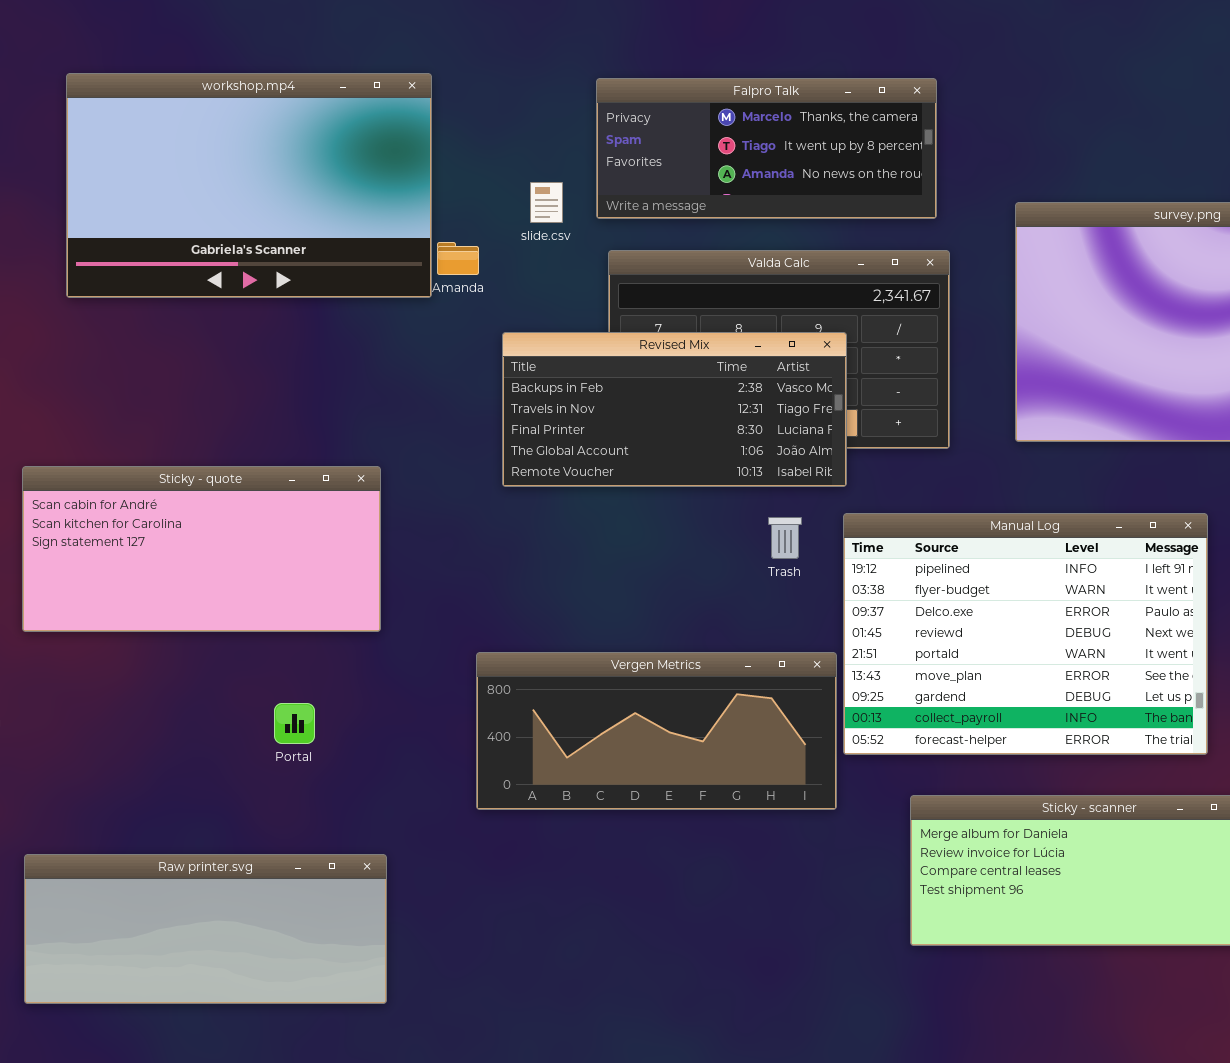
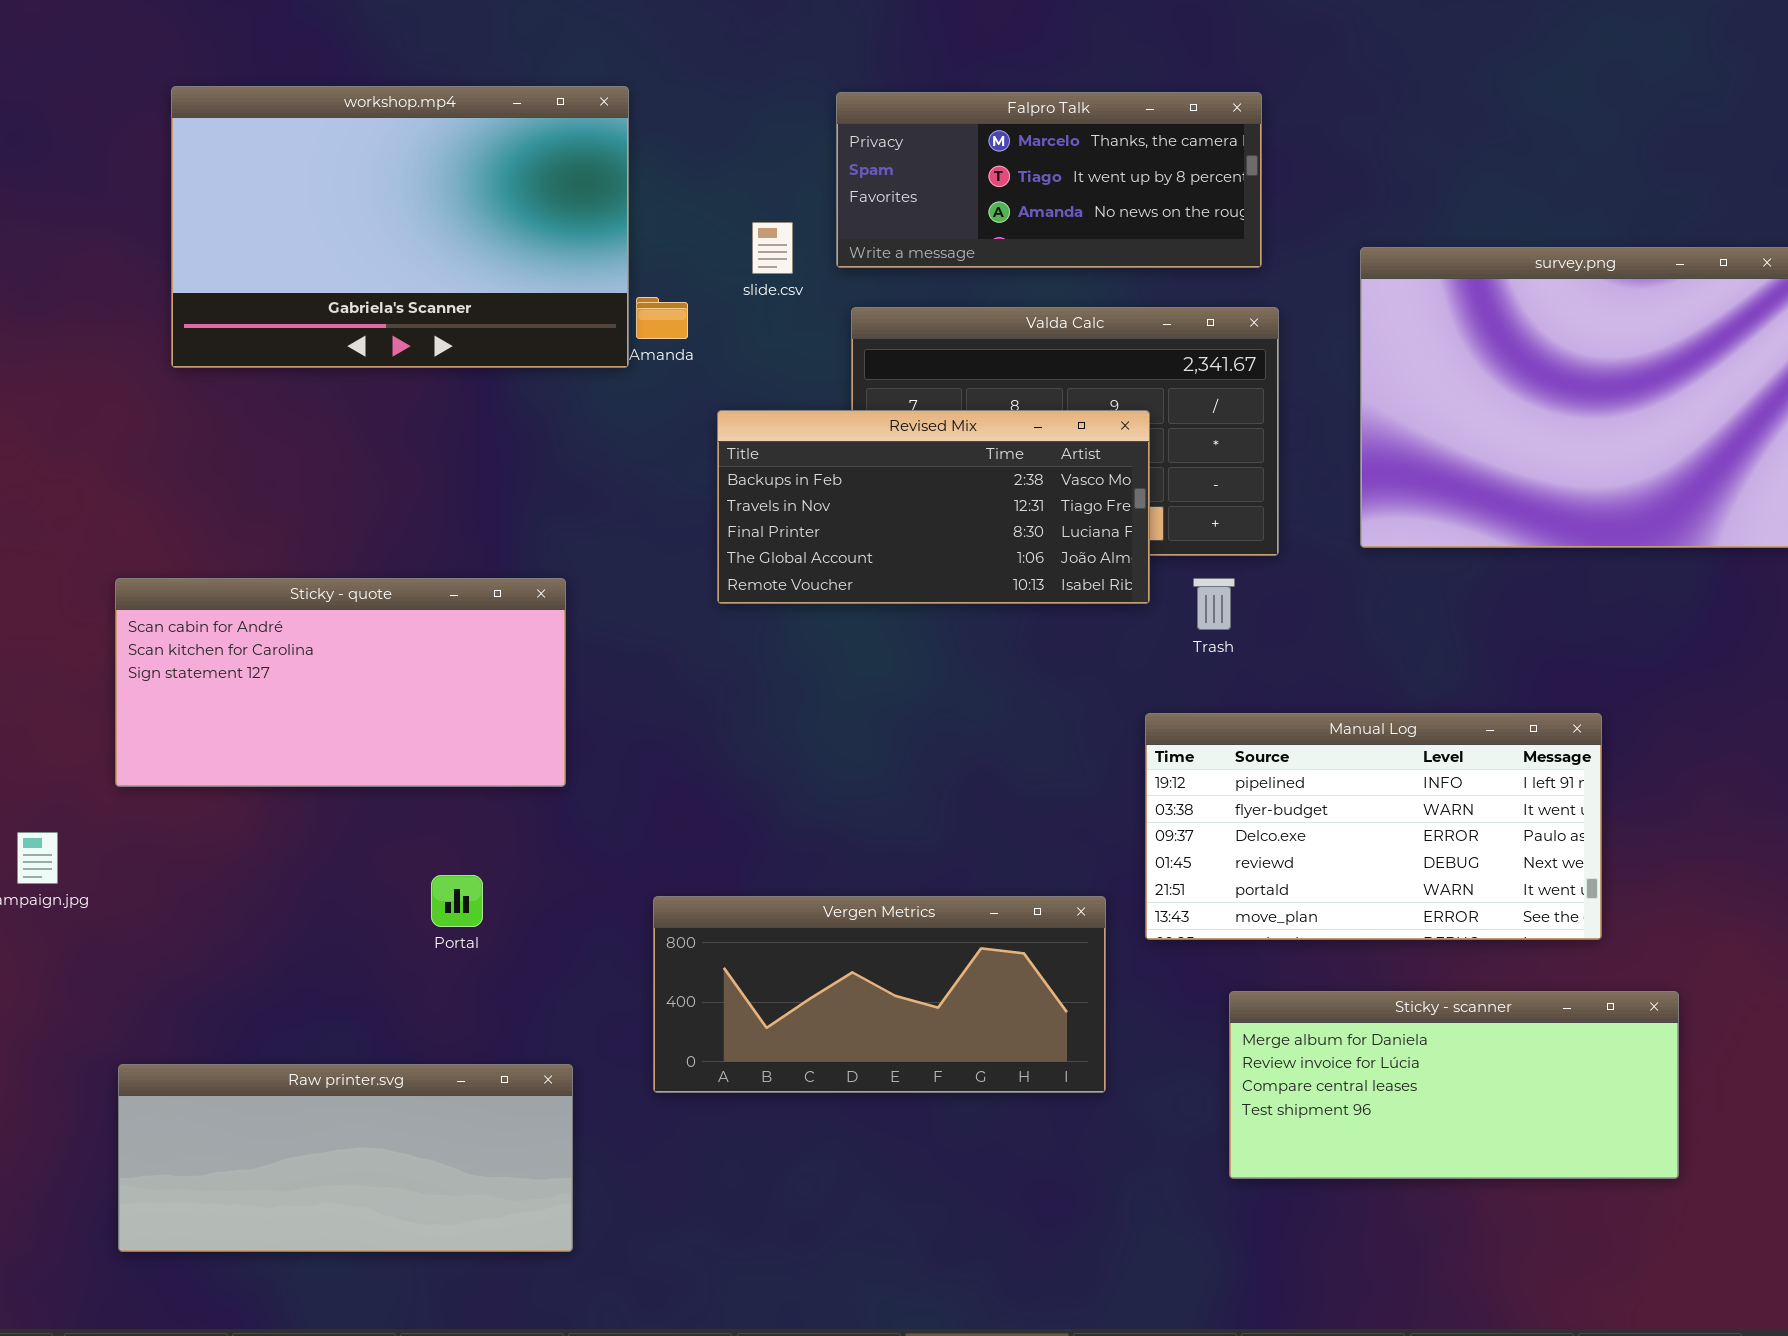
Manual Log: [843,513,1208,755] -> [1145,713,1602,940], resized
Trash: [768,517,802,559] -> [1193,578,1235,630], moved
Vergen Metrics: [476,652,837,810] -> [653,896,1106,1093], moved

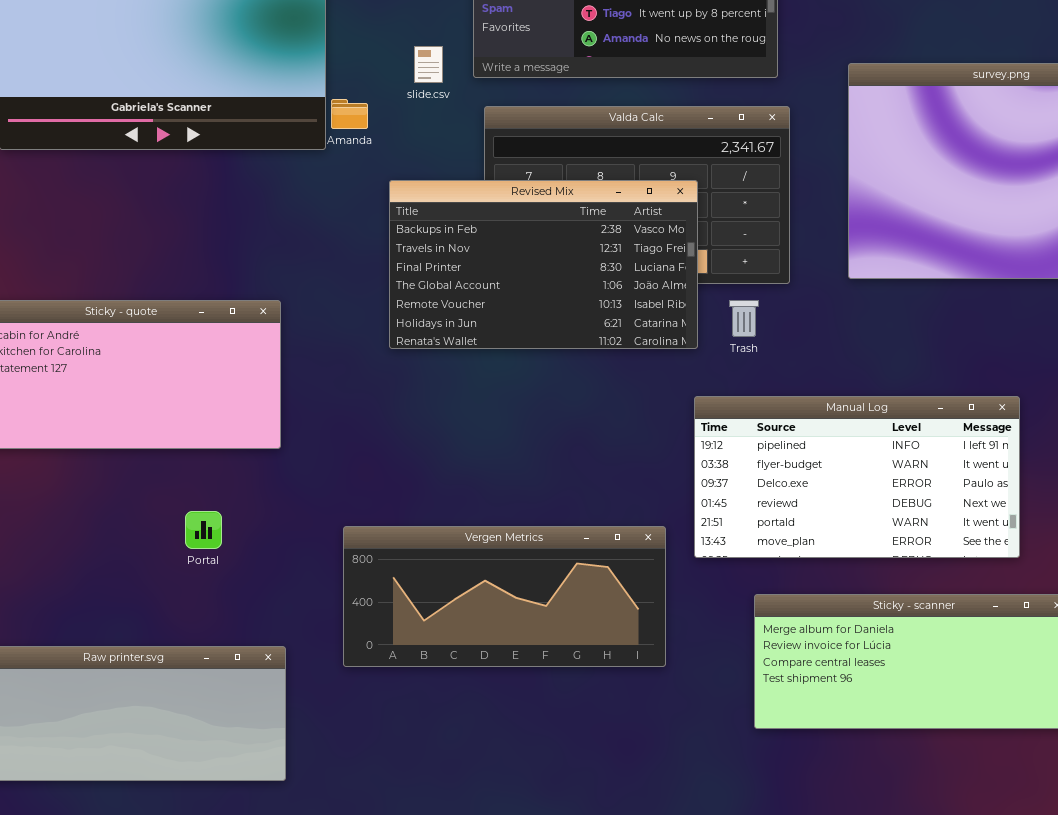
Revised Mix: [717,410,1150,604] -> [389,180,698,349], resized

